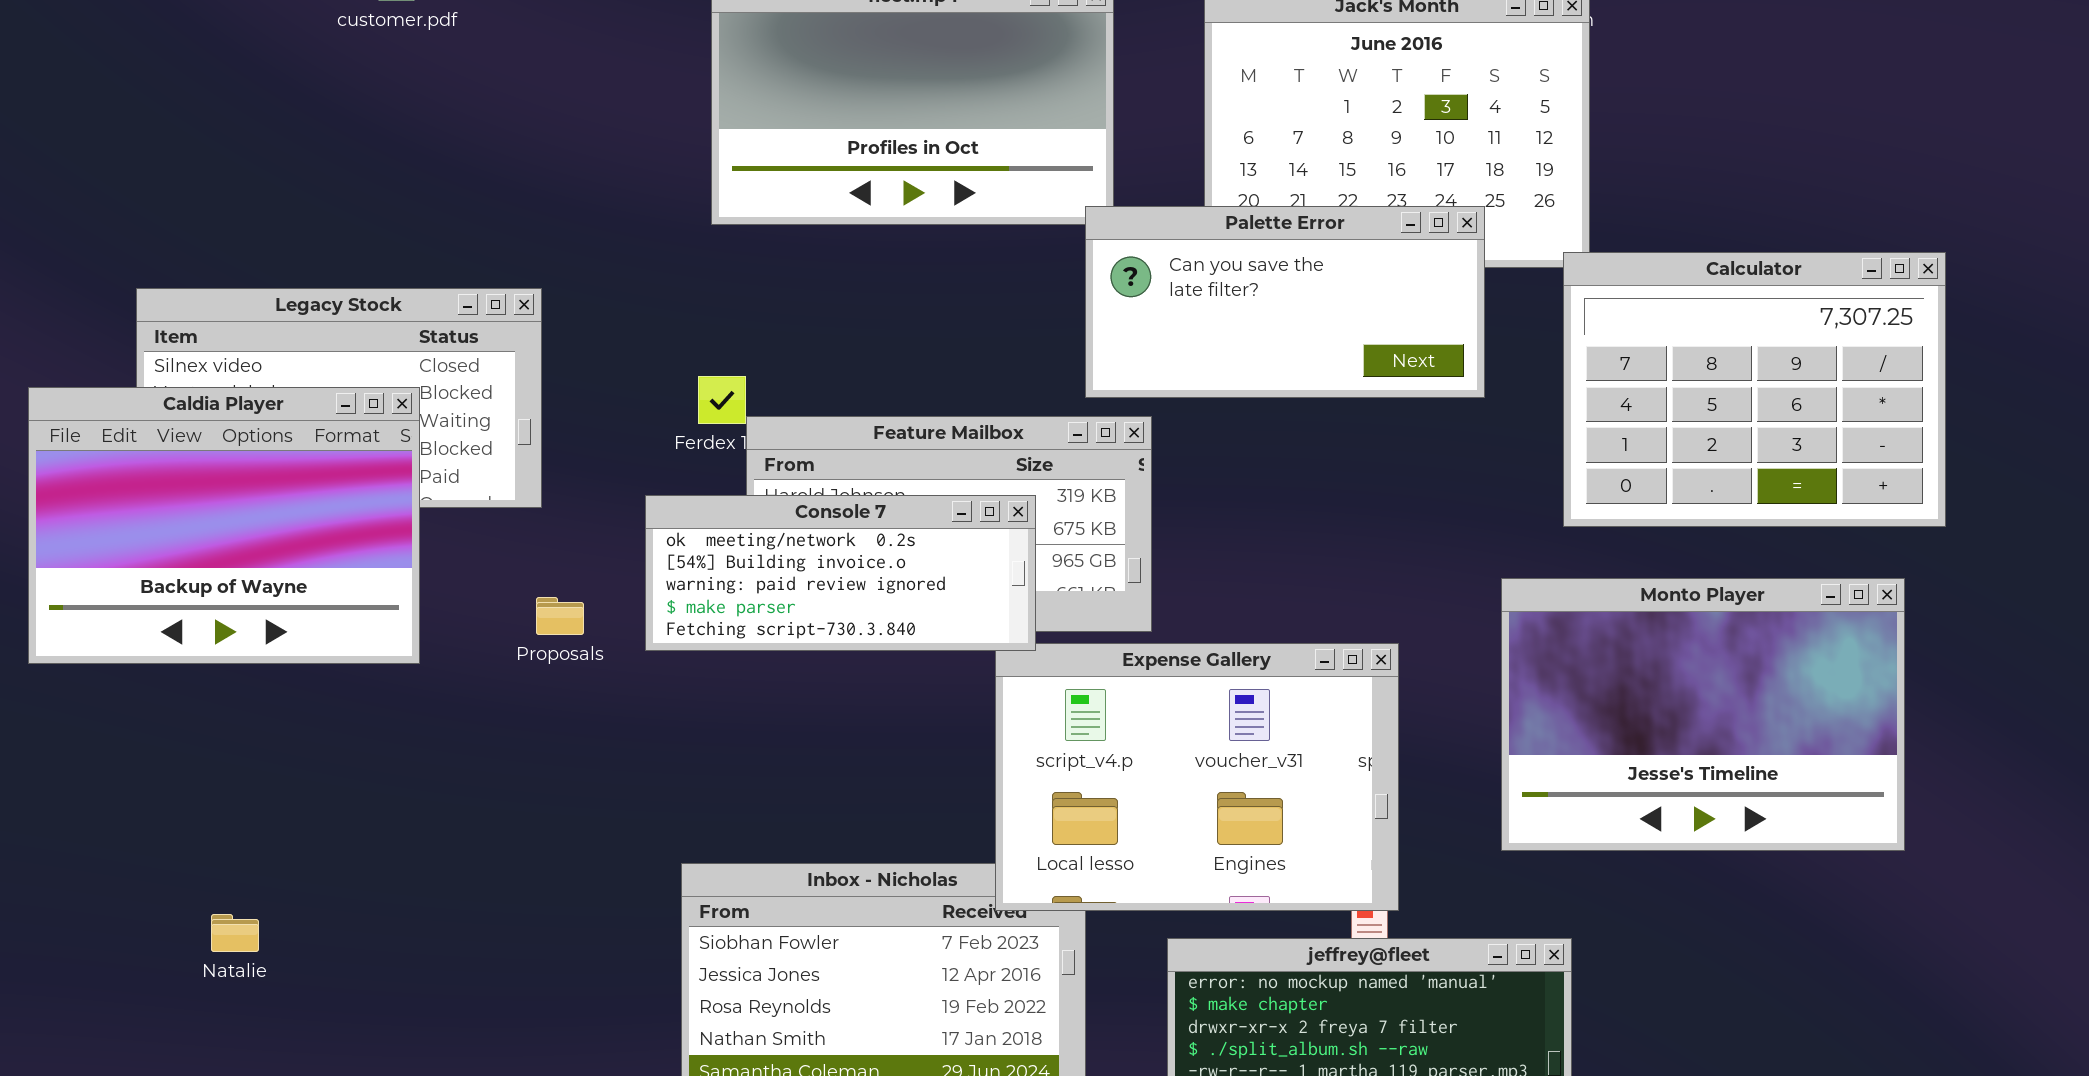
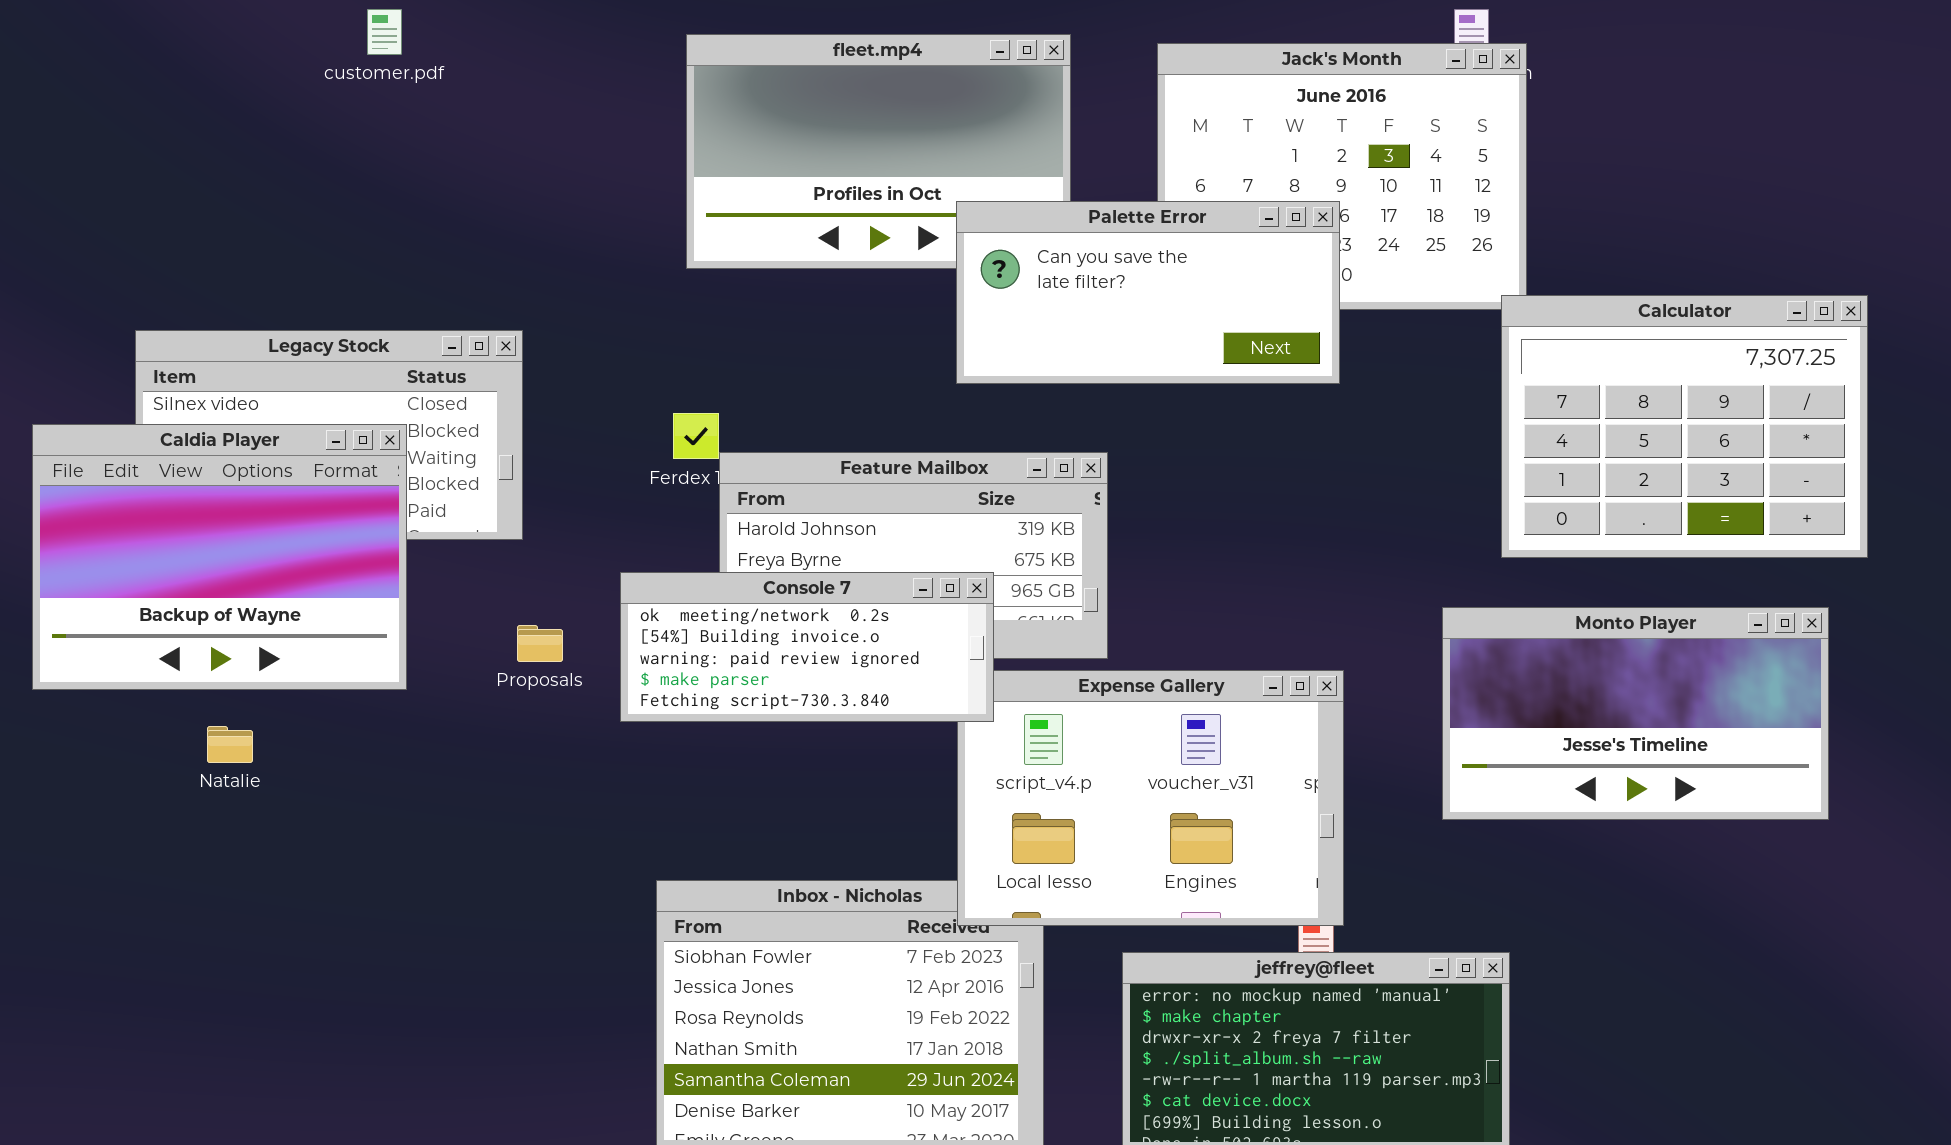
Palette Error: [1085,206,1485,398] -> [956,201,1340,384], moved
Console 7: [645,495,1036,651] -> [620,572,994,722], moved
Monto Player: [1501,578,1905,851] -> [1442,607,1829,820], resized
Natalie: [211,914,259,952] -> [207,726,253,763], moved

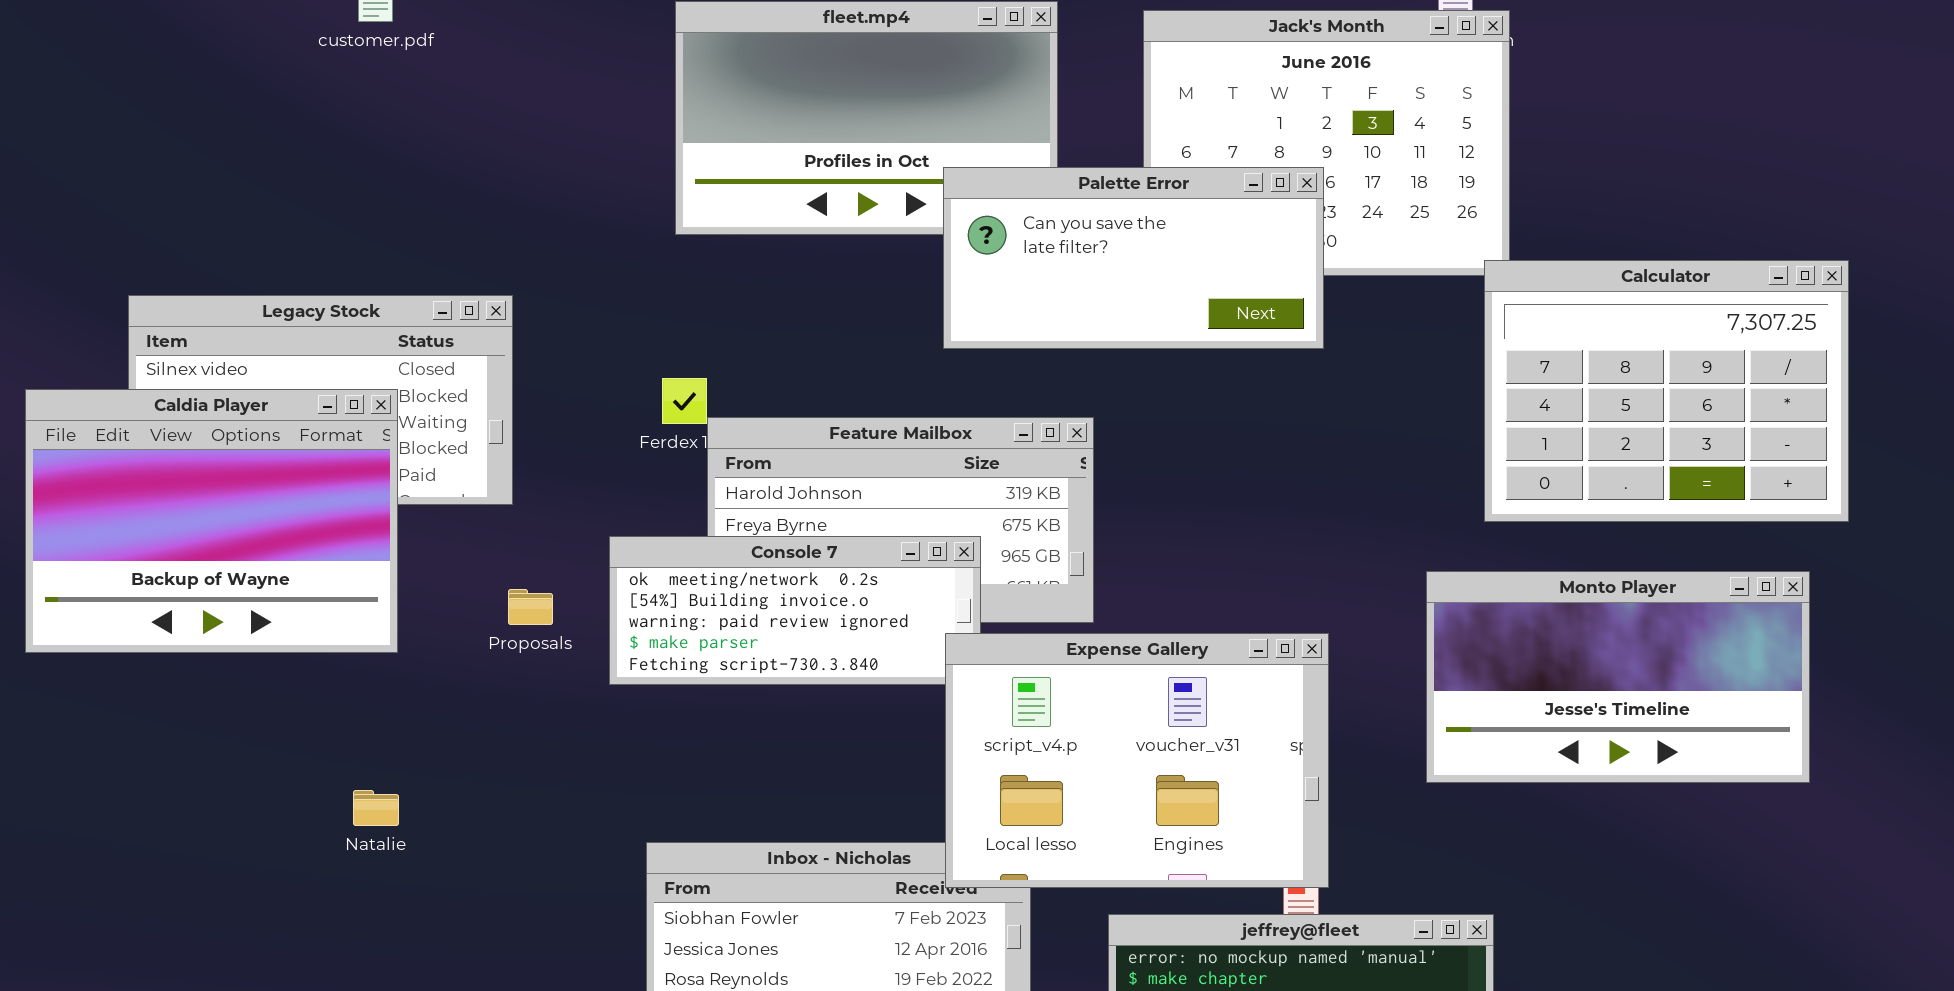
Expense Gallery: [957,670,1344,926] -> [945,633,1329,888], raised
Natalie: [207,726,253,763] -> [353,790,399,826], moved

